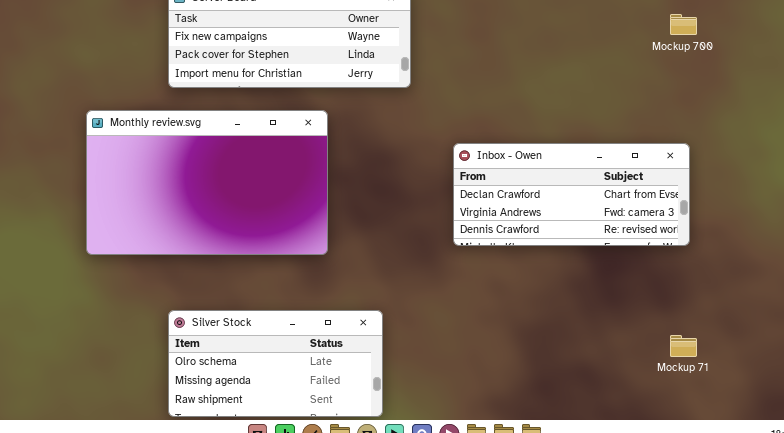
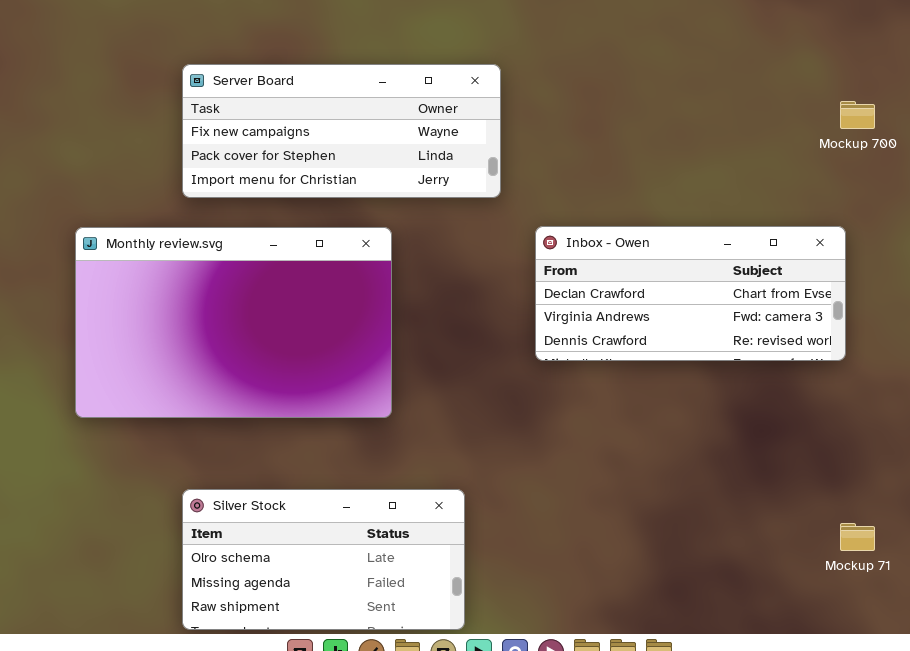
Inbox - Owen: [453,143,690,246] -> [535,226,846,361], moved

